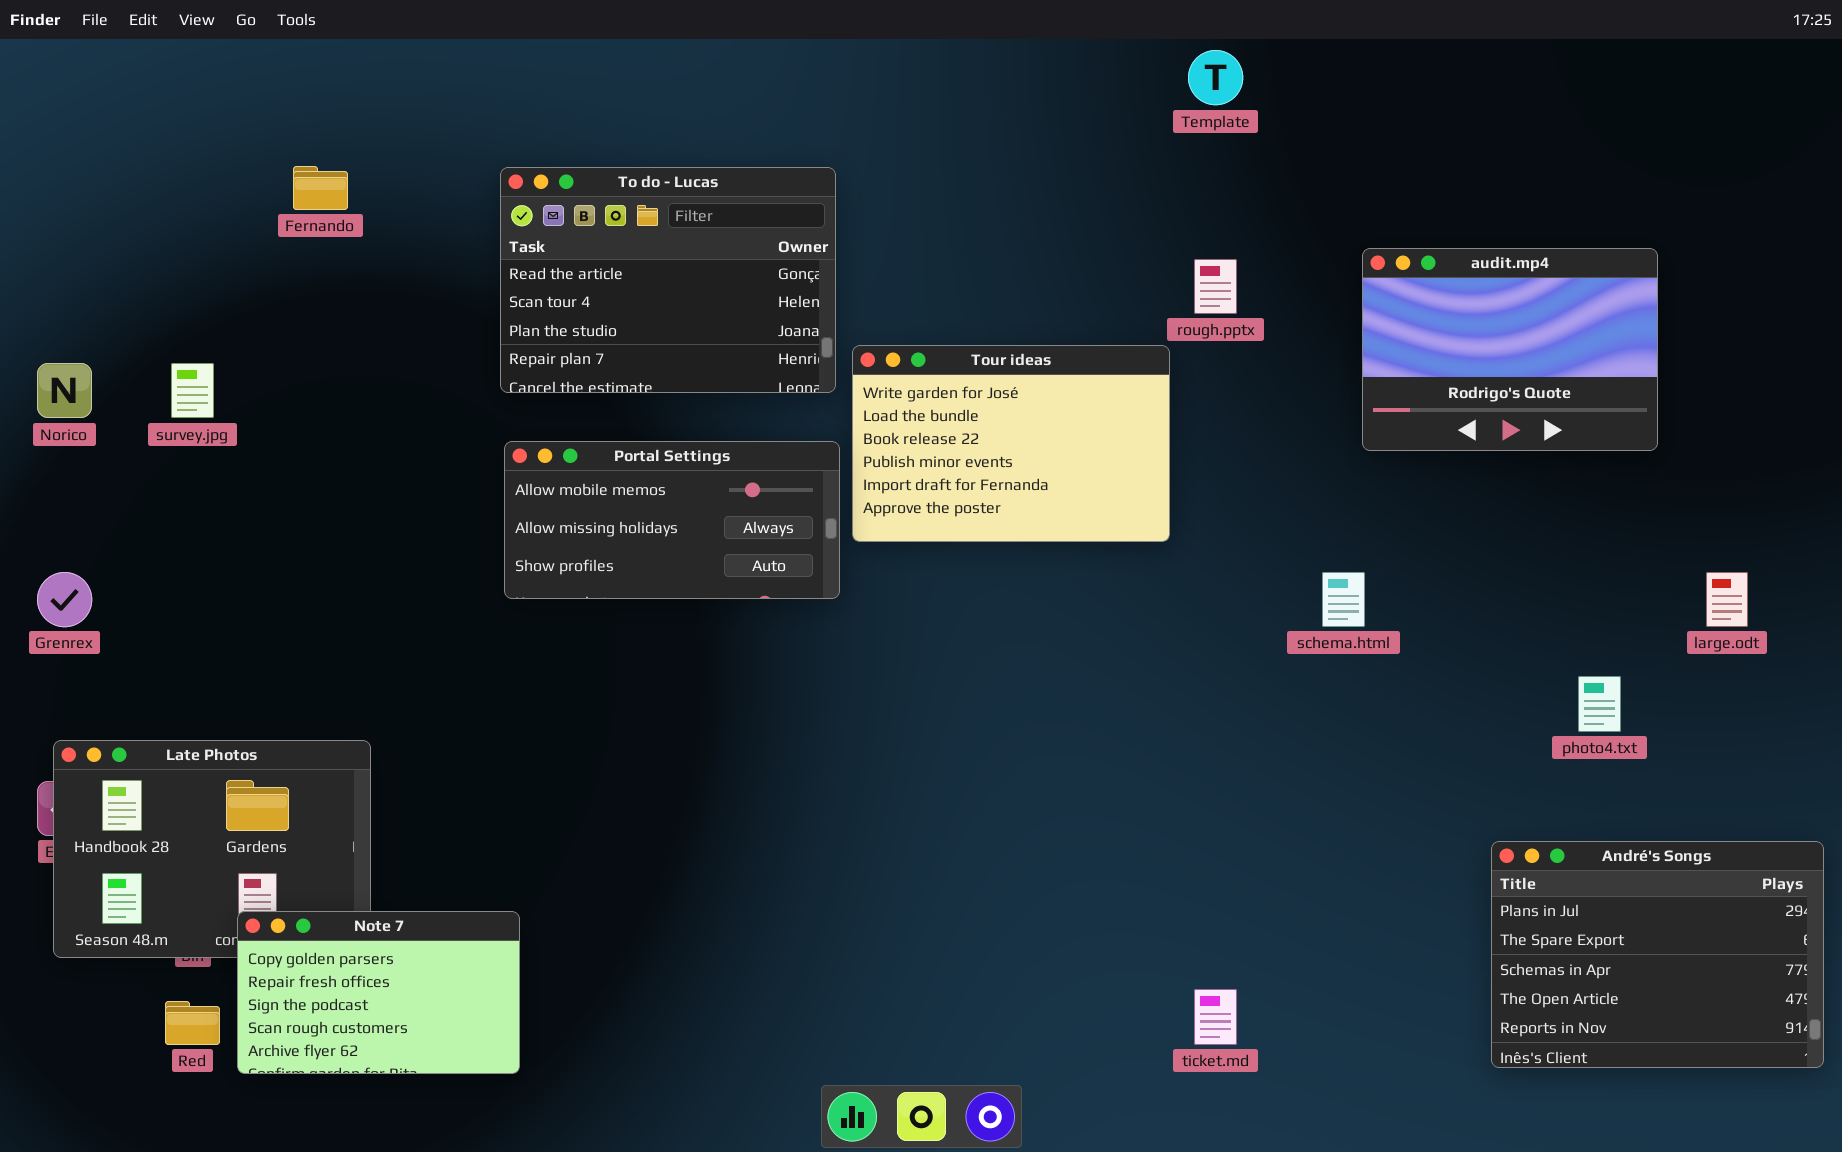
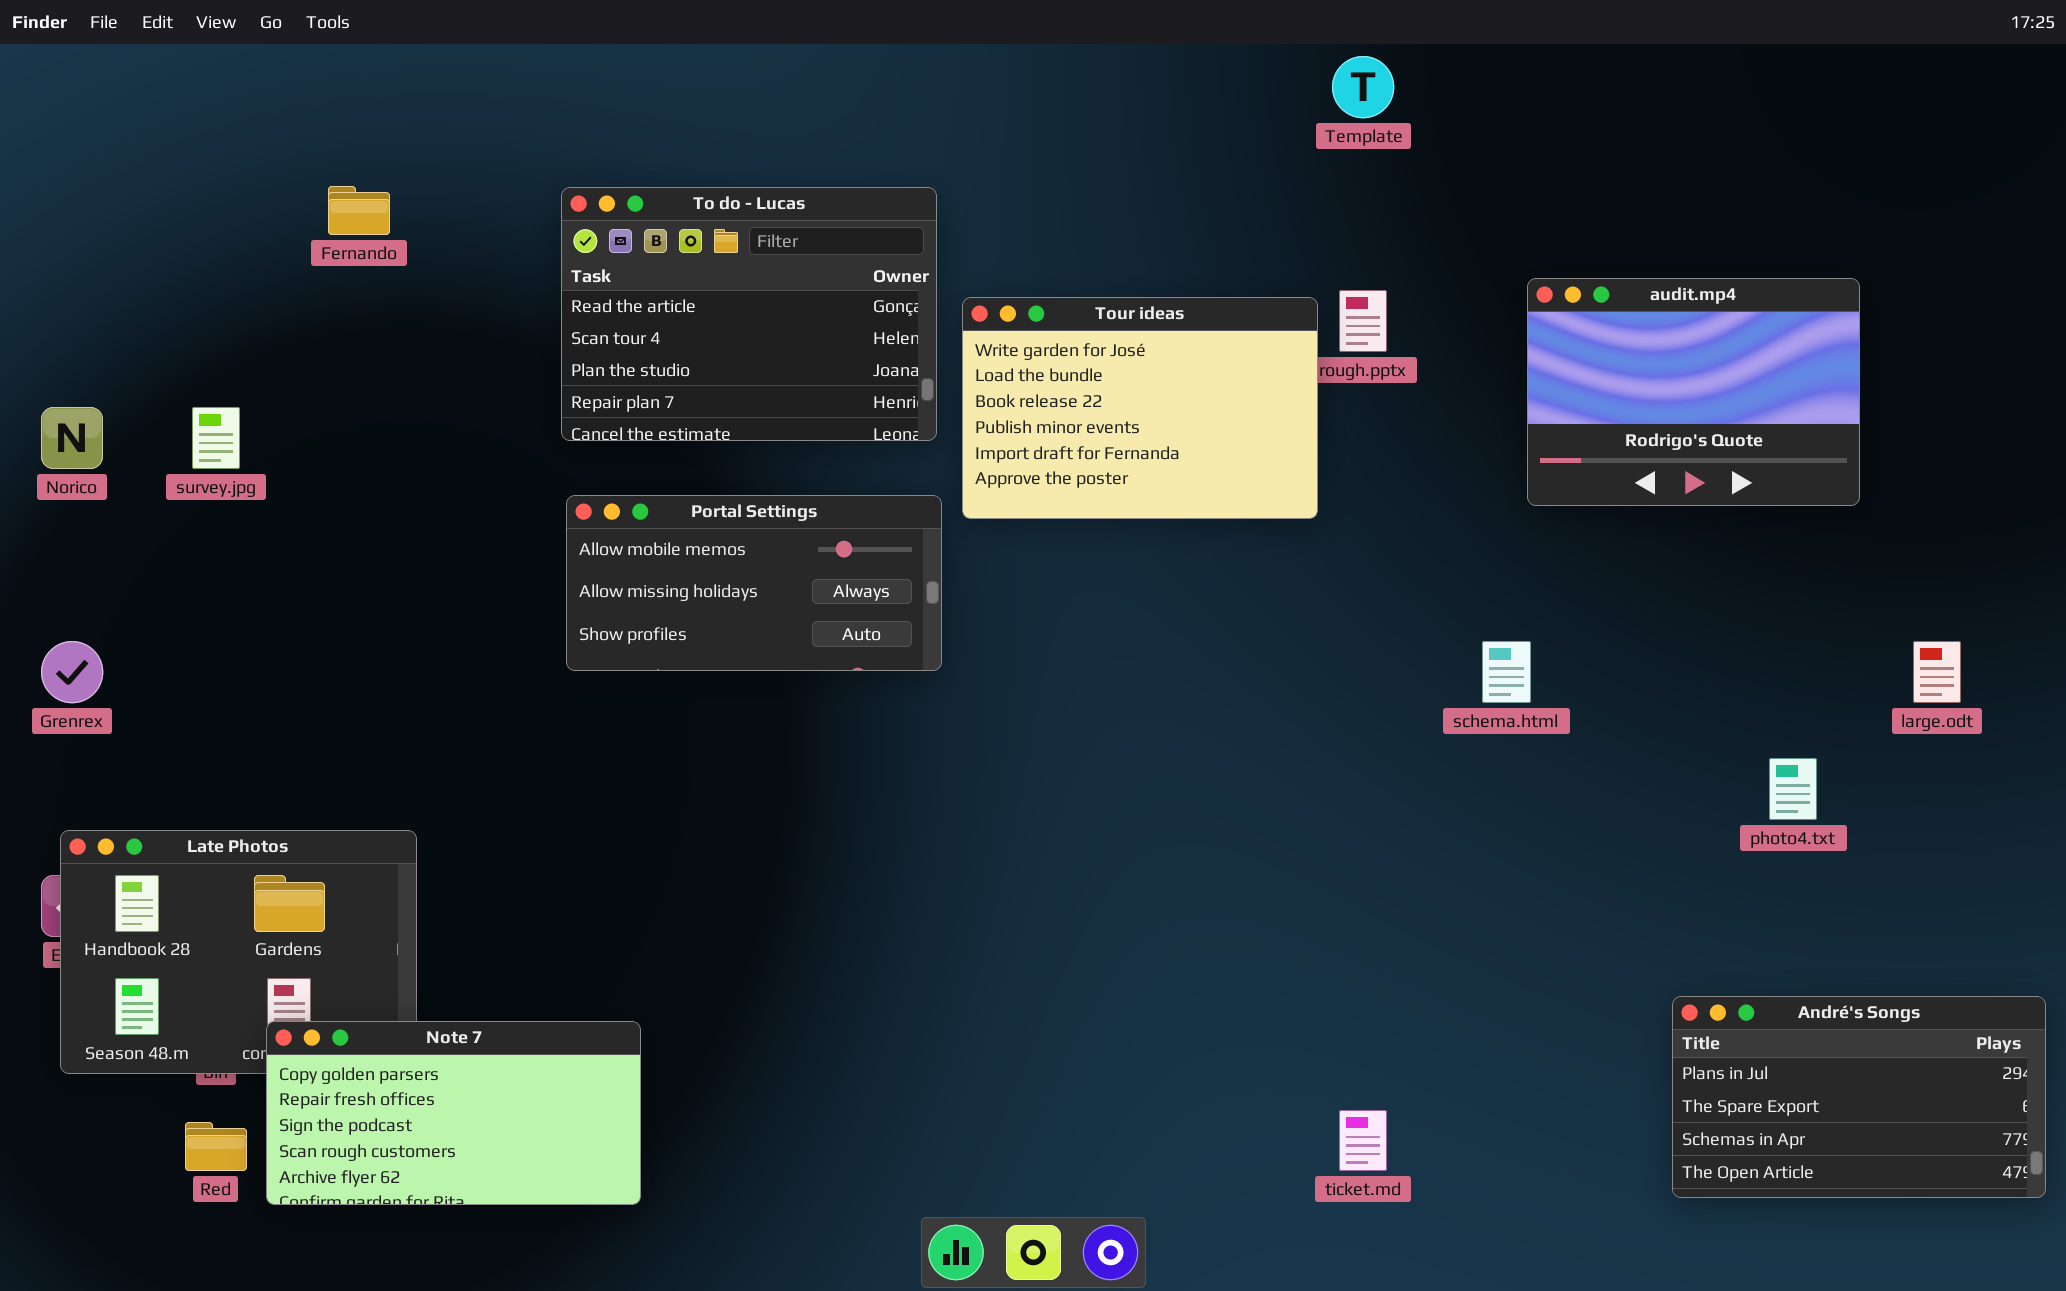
Tour ideas: [852,345,1170,542] -> [962,297,1318,519], moved
André's Songs: [1491,841,1824,1068] -> [1672,996,2046,1198], resized
Note 7: [237,911,520,1074] -> [266,1021,641,1205], resized

